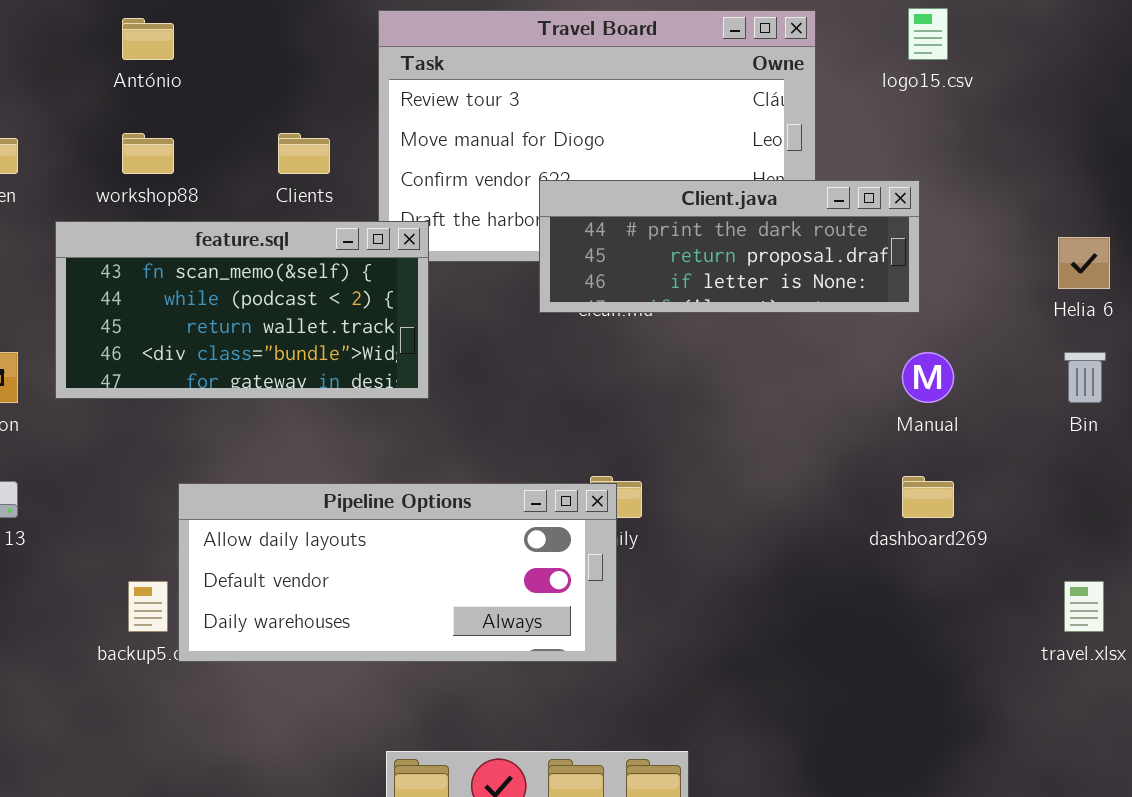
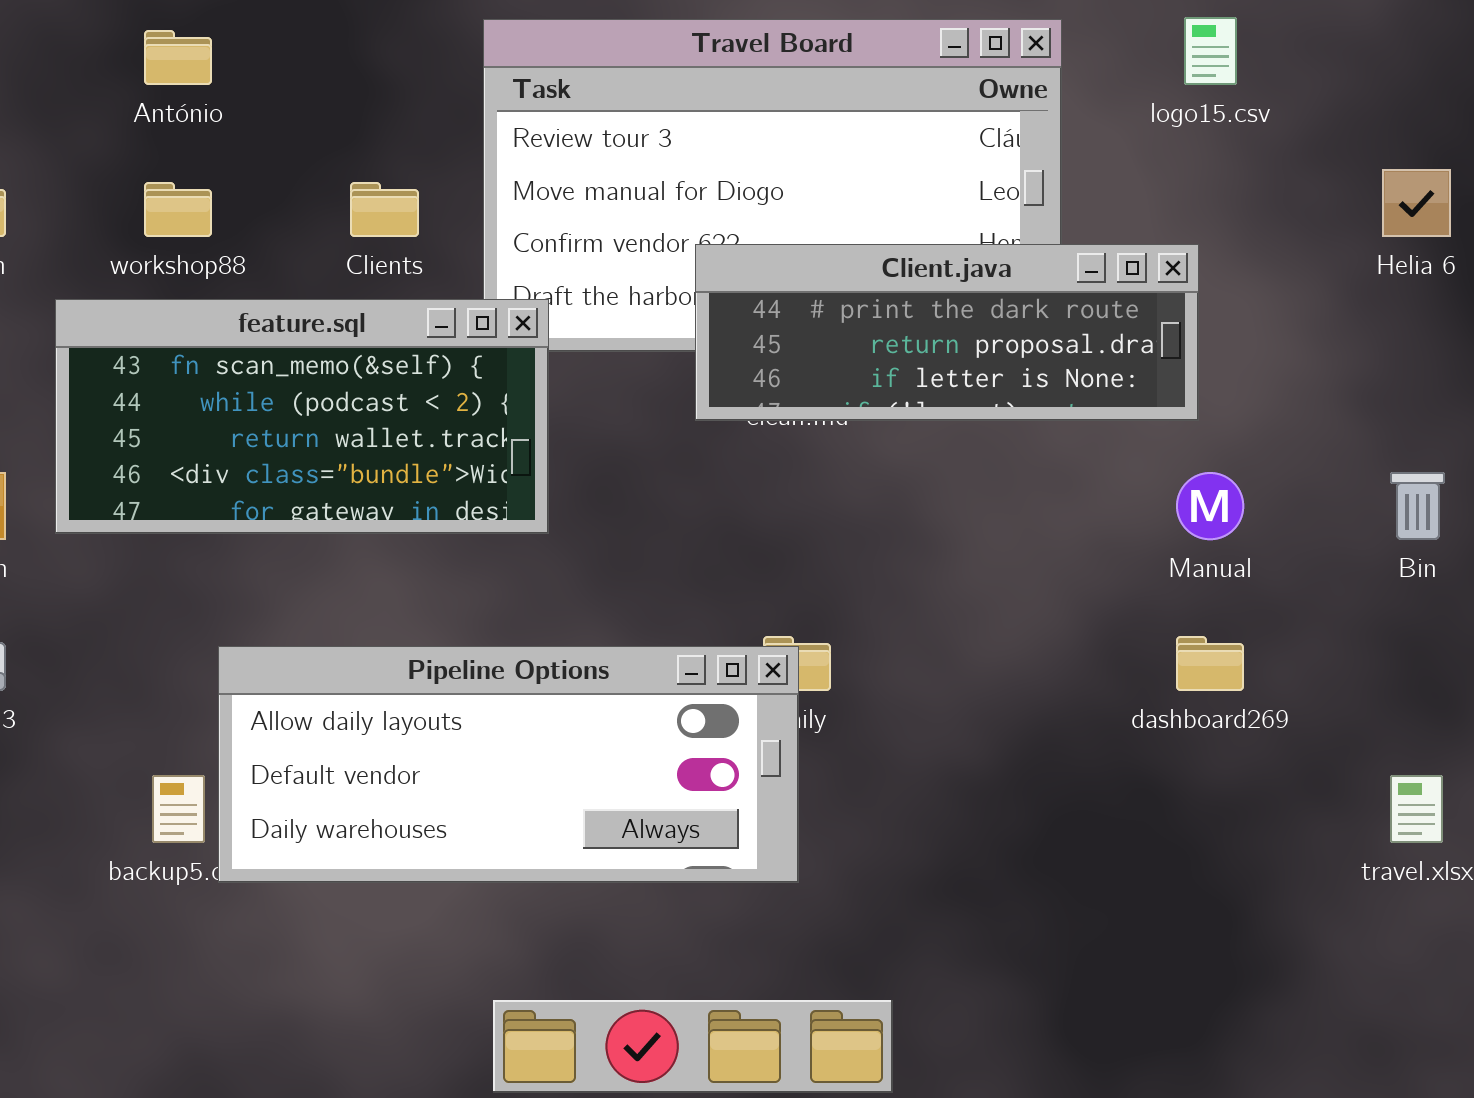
Helia 6: [1058,237,1110,289] -> [1382,169,1451,237], moved

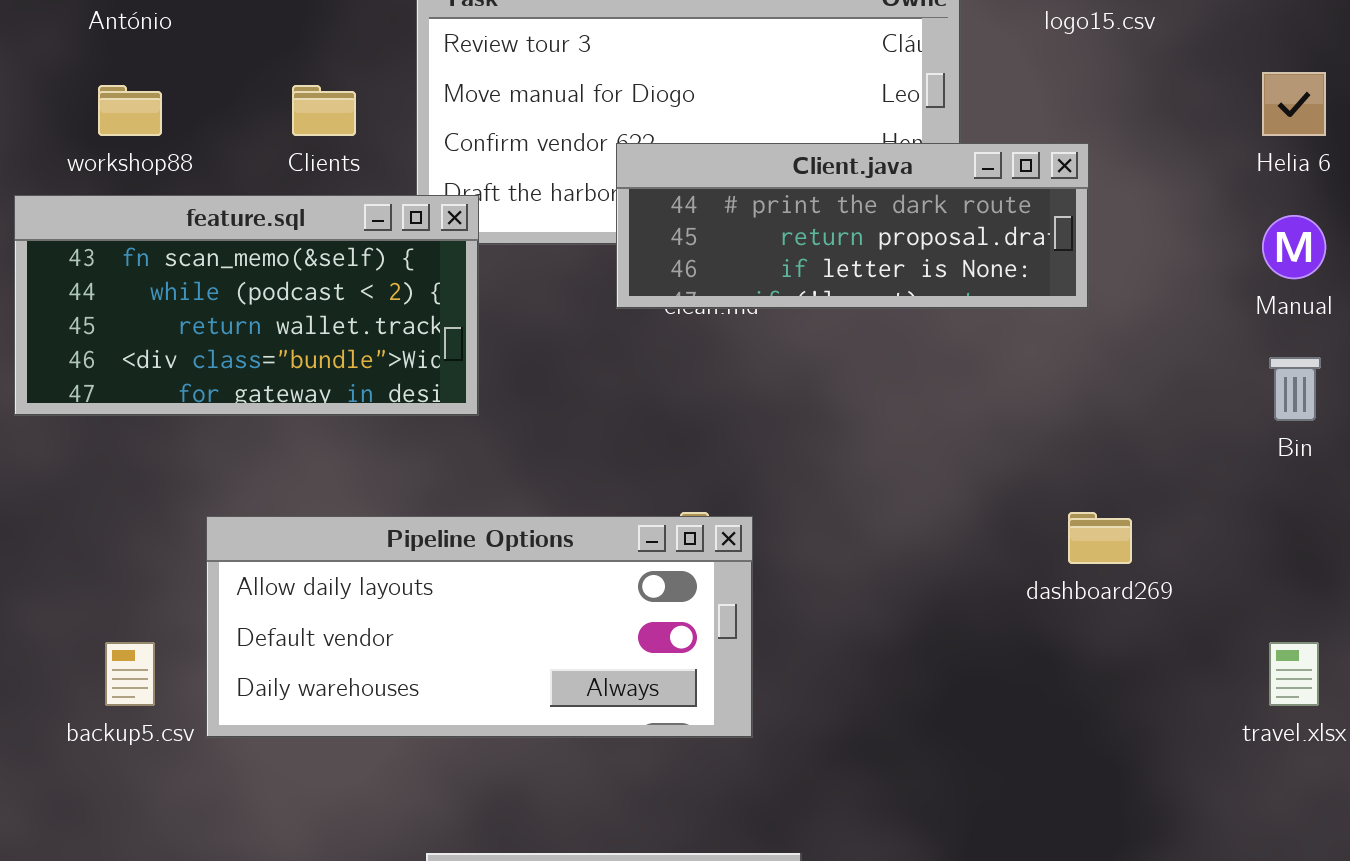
Manual: [1176,472,1244,540] -> [1262,215,1326,279], moved
Pipeline Options: [218,646,799,883] -> [206,516,753,738], moved

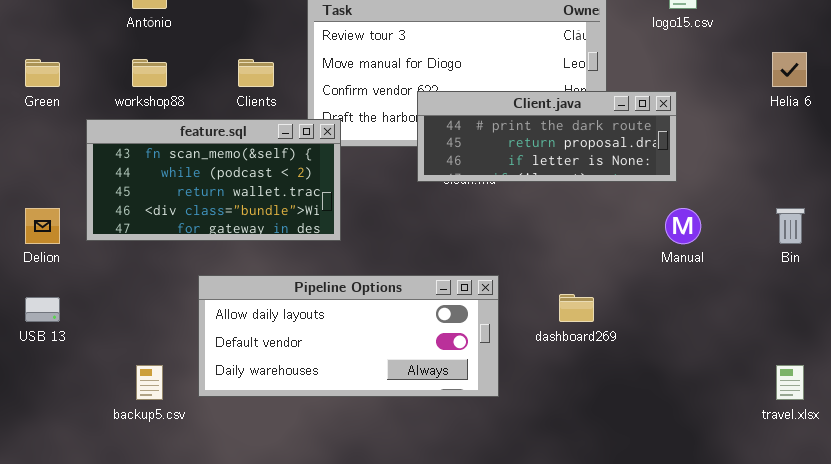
Manual: [1262,215,1326,279] -> [665,208,701,244], moved
dashboard269: [1068,512,1132,564] -> [559,294,594,322], moved
Pipeline Options: [206,516,753,738] -> [198,275,499,397], moved

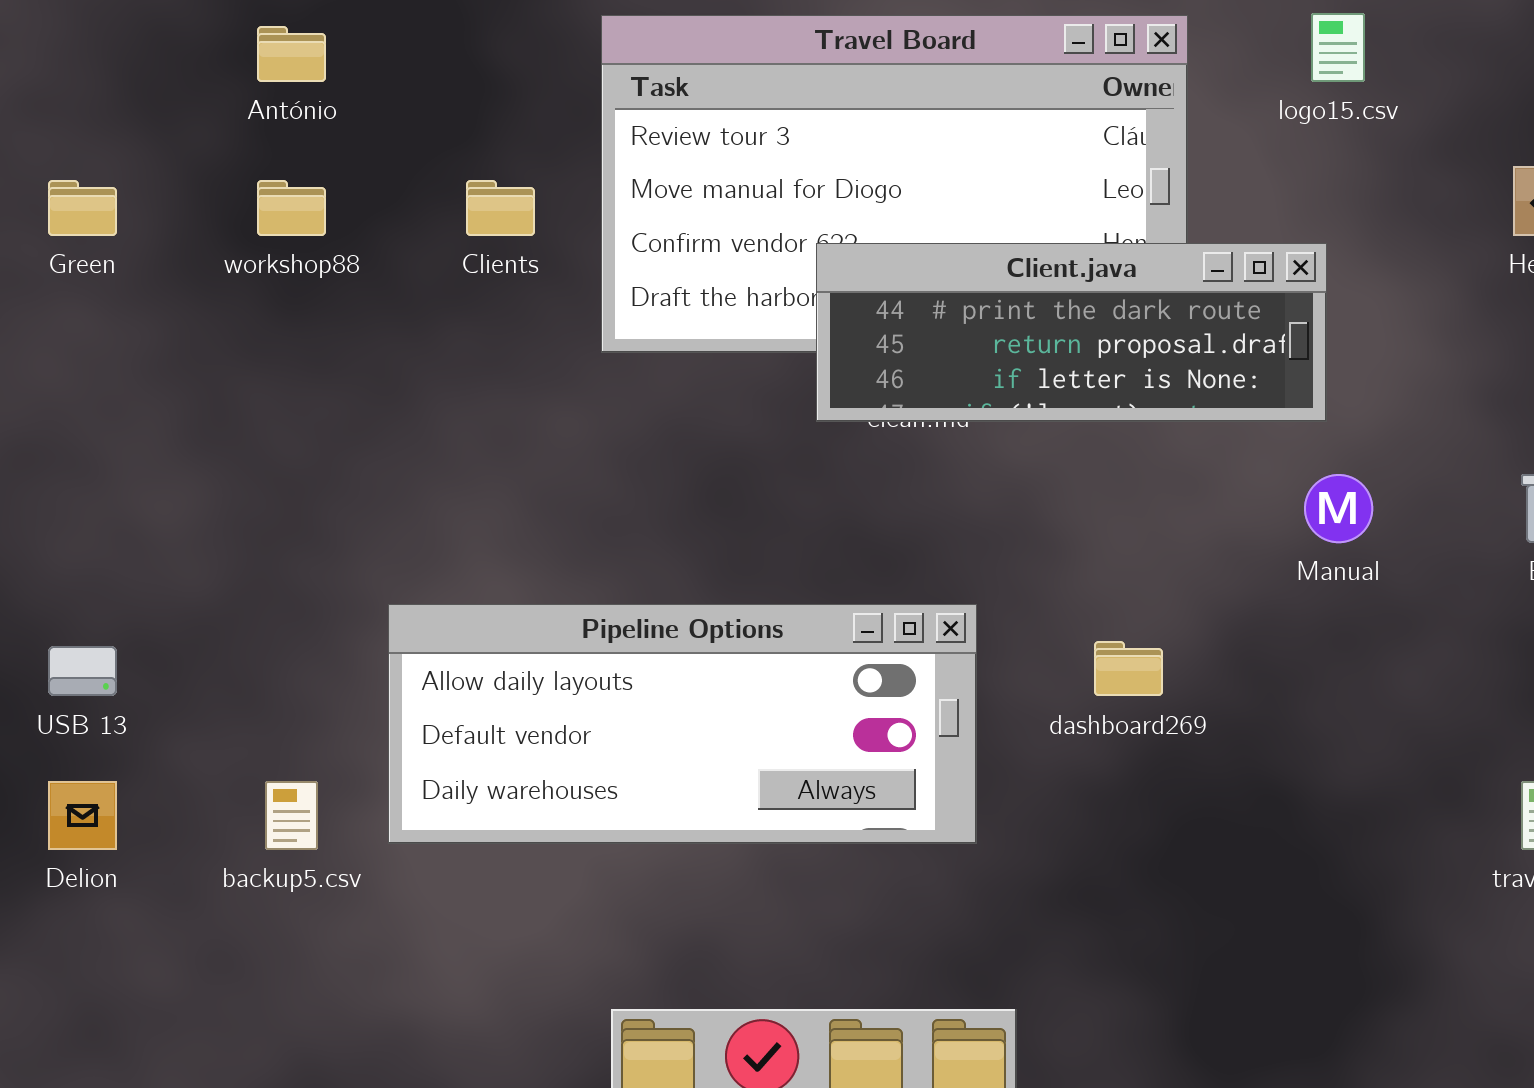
feature.sql: [86,119,341,241] -> none, closed
Delion: [25,208,60,244] -> [48,781,117,850], moved

